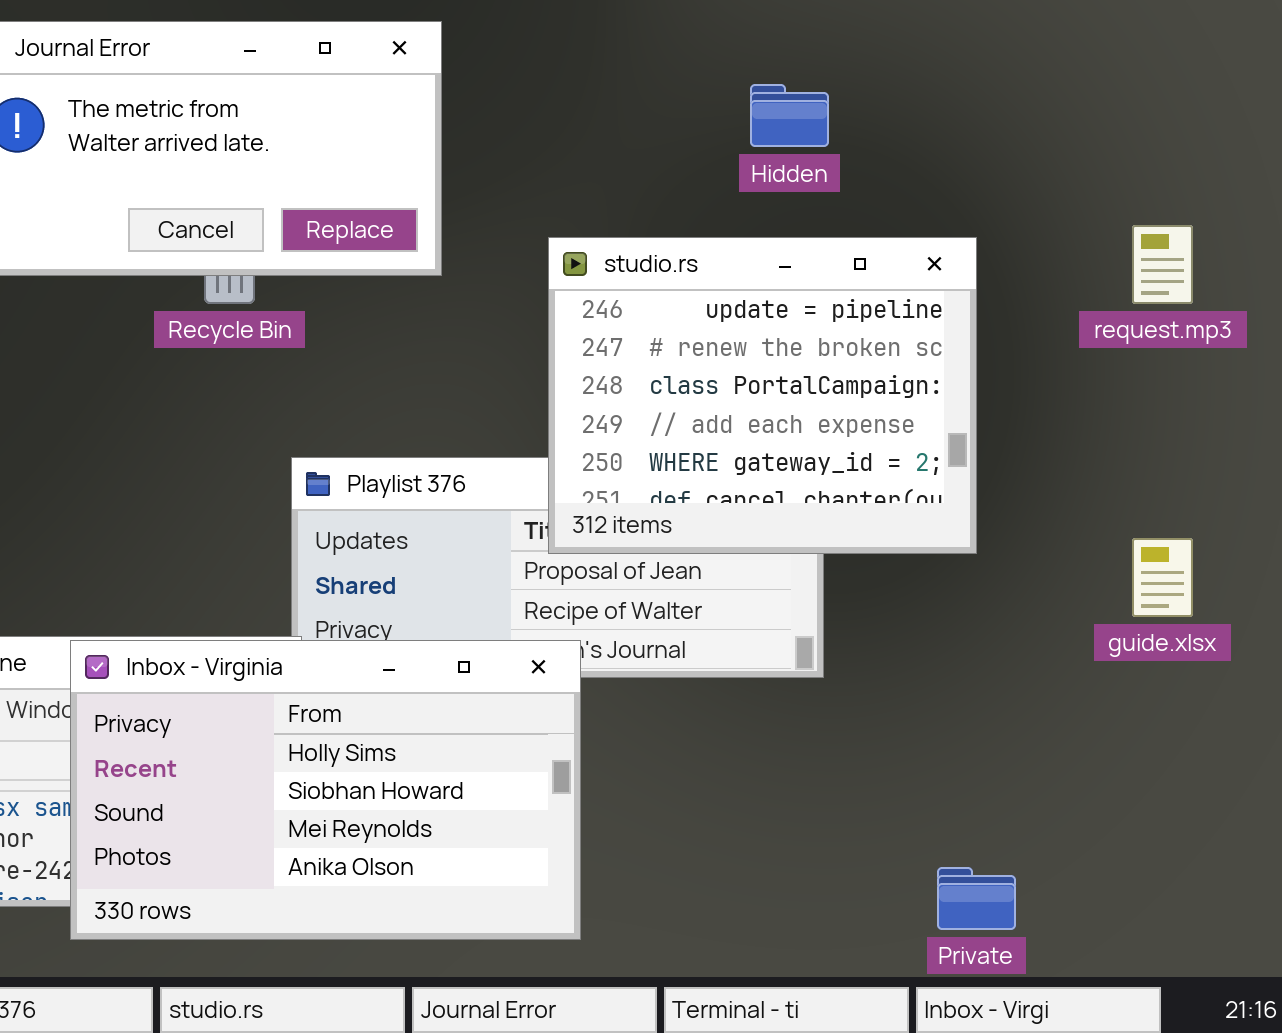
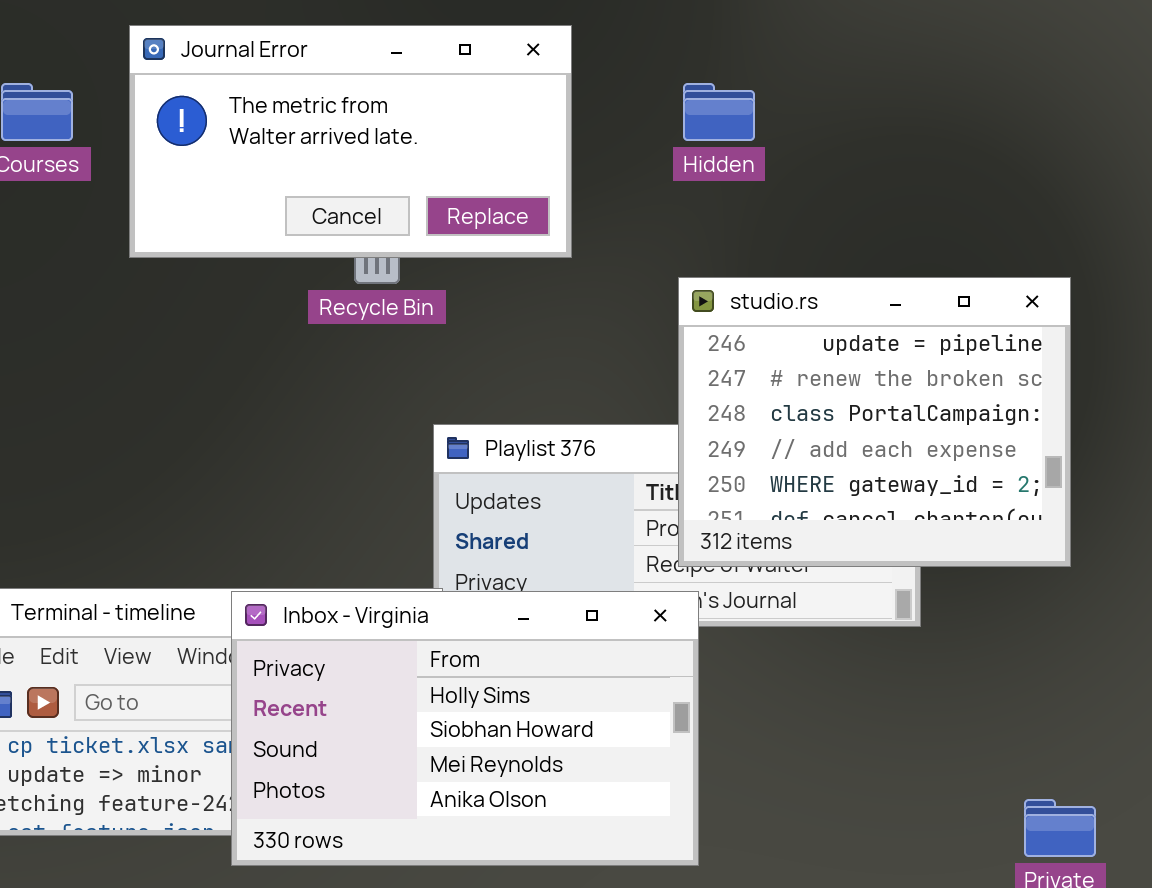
Hidden: [750,84,829,147] -> [683,83,755,141], moved
studio.rs: [548,237,977,554] -> [678,277,1071,567], moved

